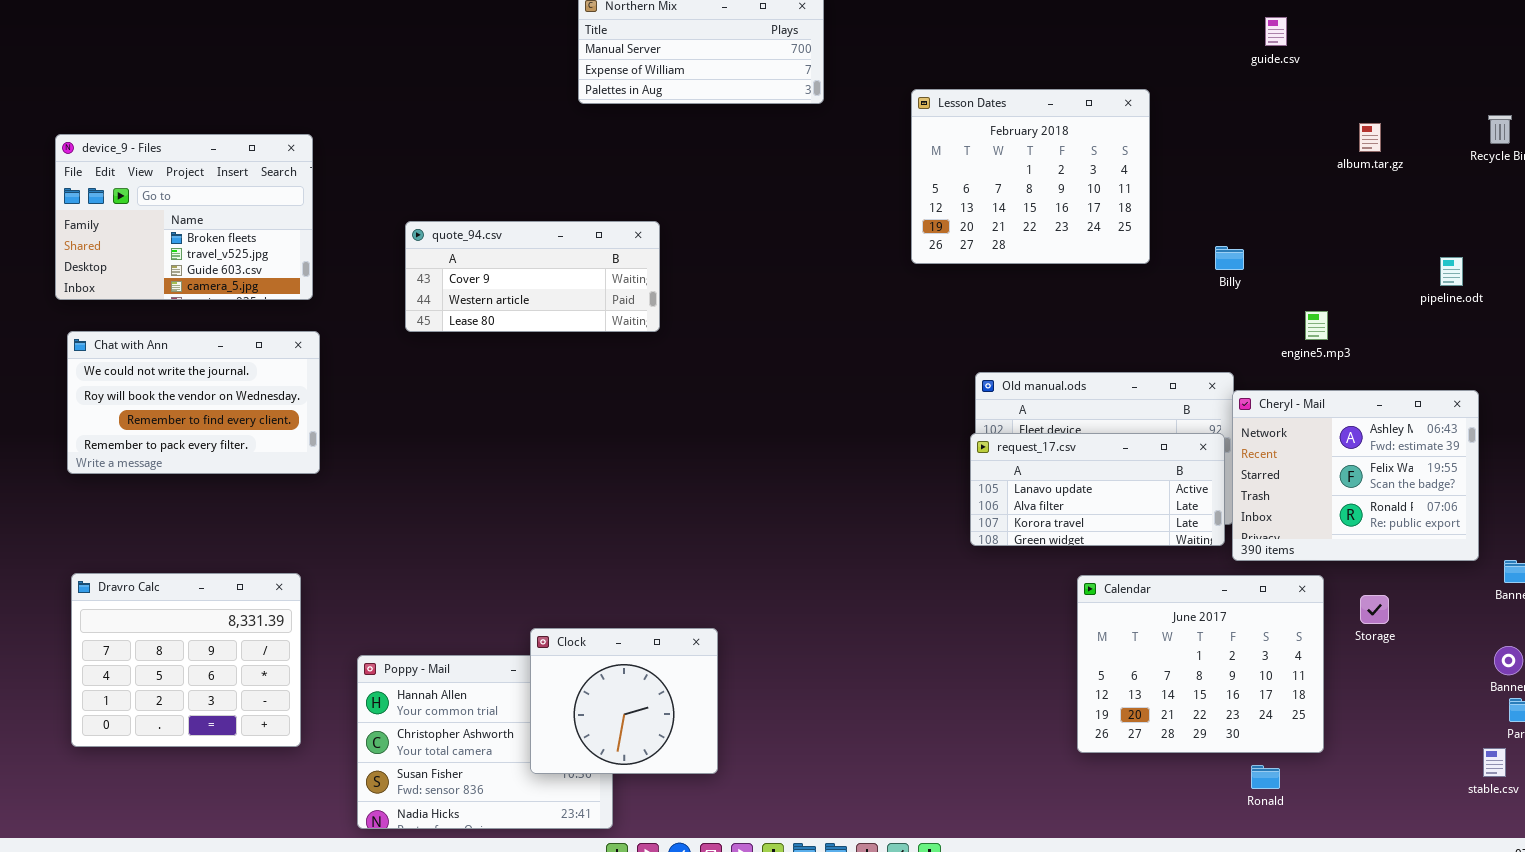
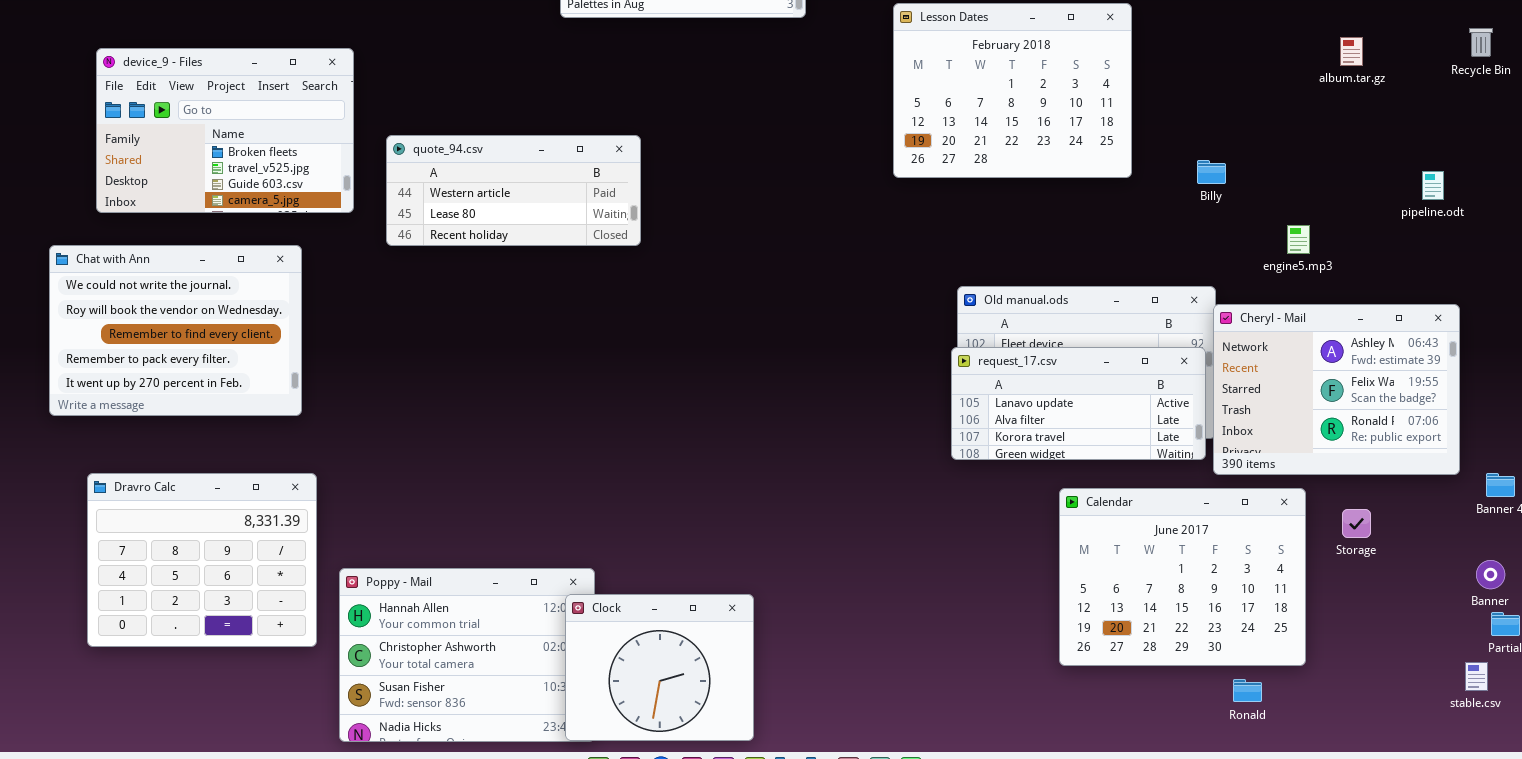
device_9 - Files: [55,134,313,300] -> [96,48,354,213], moved
quote_94.csv: [405,221,660,332] -> [386,135,641,246], scrolled down 1 row
Chat with Ann: [67,331,320,474] -> [49,245,302,416], resized
Dravro Calc: [71,573,301,747] -> [87,473,317,647], moved
Clock: [530,628,718,774] -> [565,594,754,741], moved

